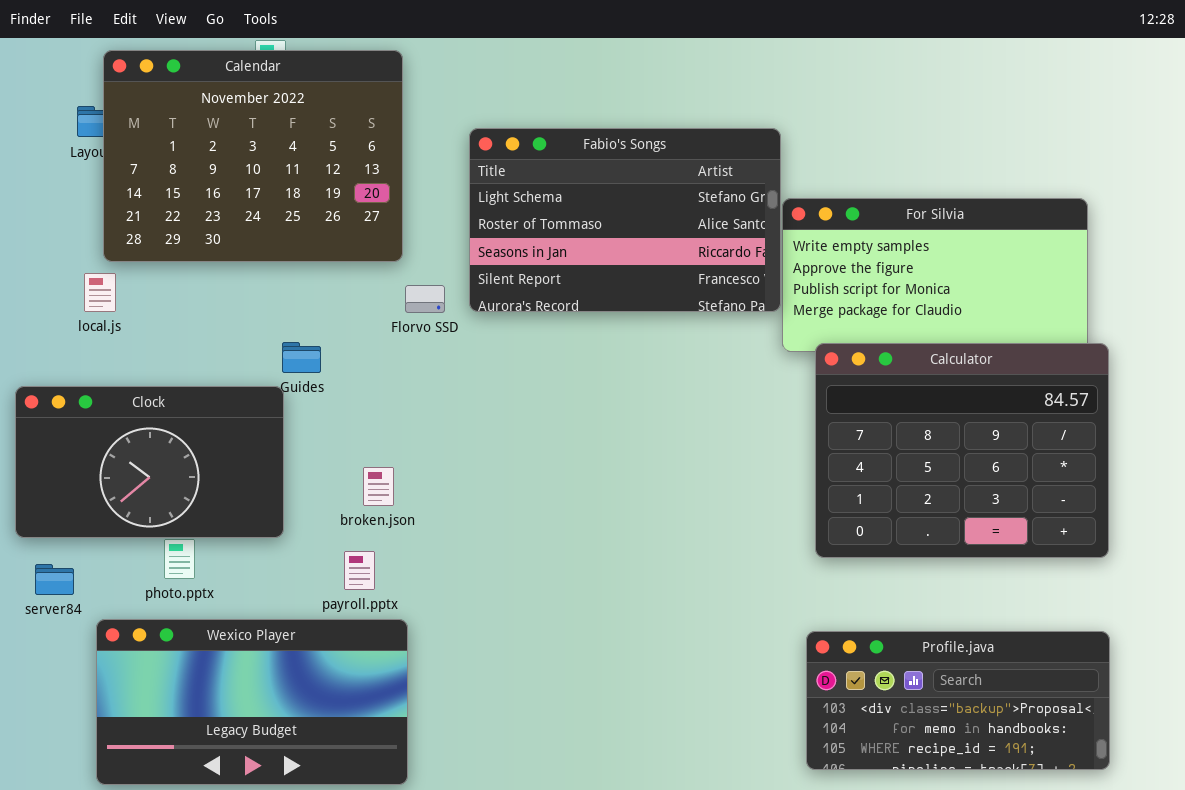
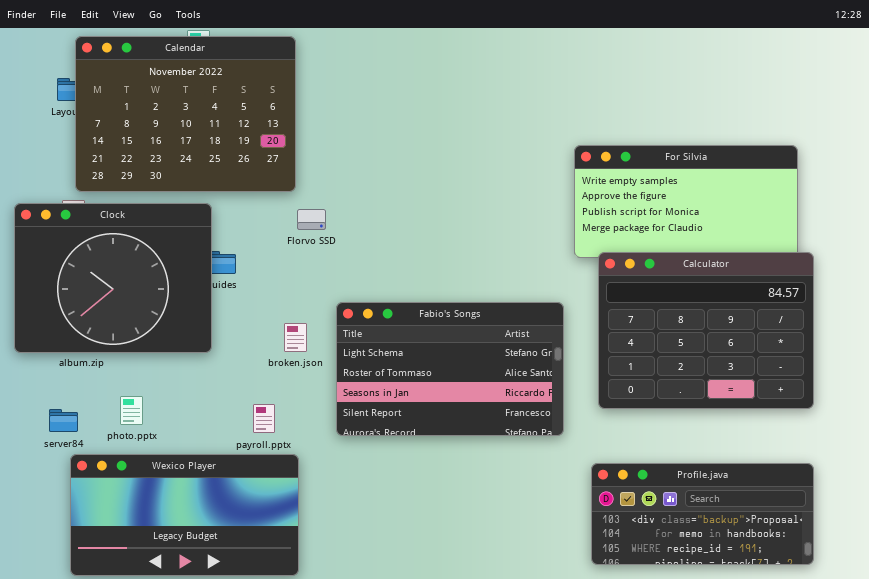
Fabio's Songs: [469,128,781,312] -> [336,302,564,436], moved
Clock: [15,386,284,538] -> [14,203,212,353], moved, resized
broken.json: [363,467,394,506] -> [284,323,307,352], moved
server84: [35,564,74,595] -> [49,409,78,432], moved

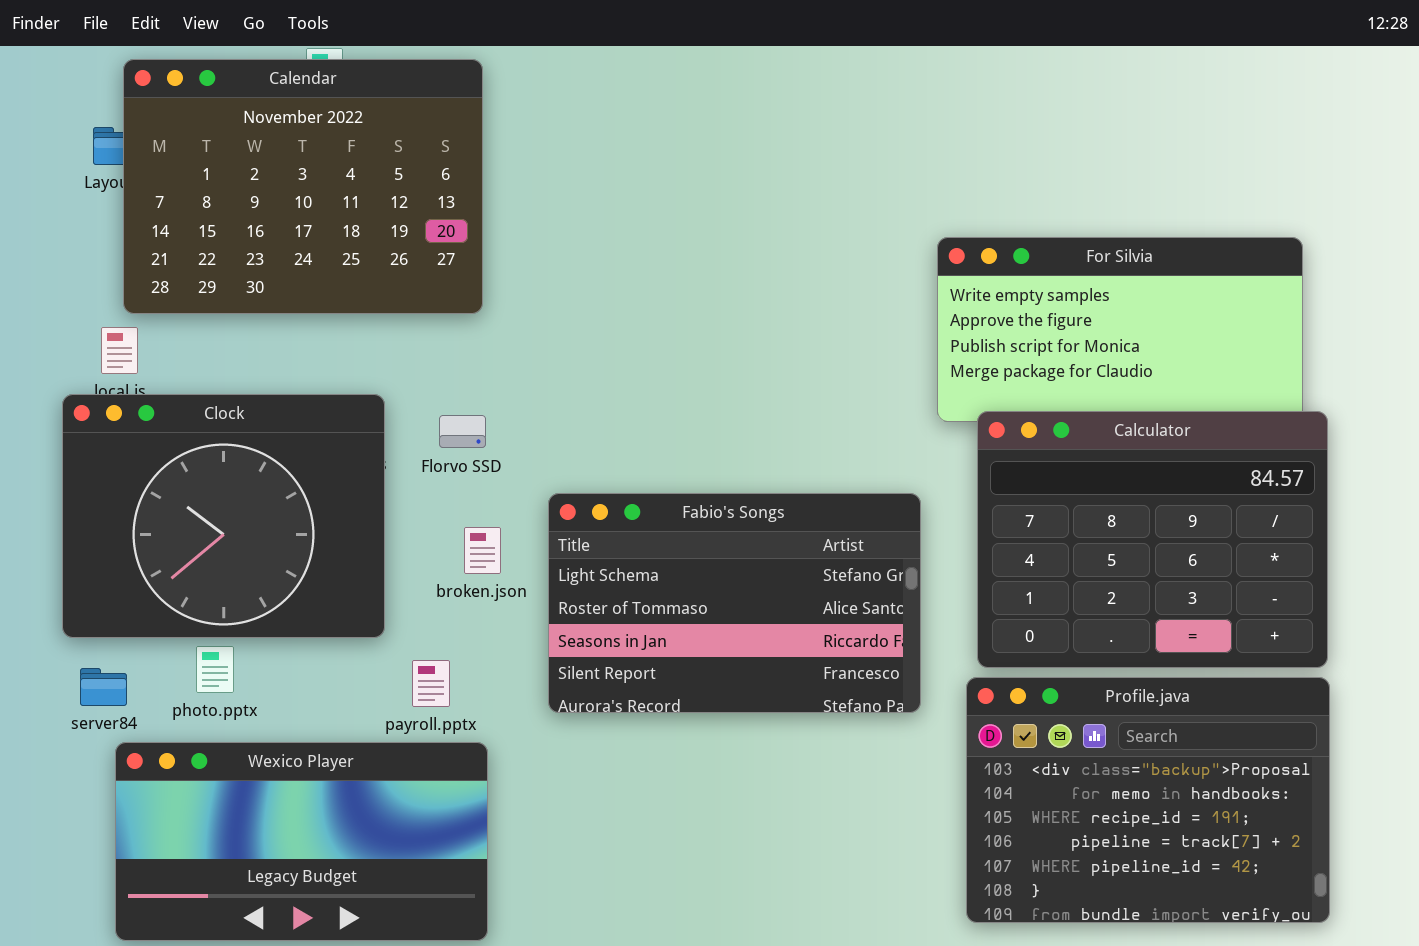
Clock: [14,203,212,353] -> [62,394,385,638], moved
Florvo SSD: [297,209,326,230] -> [439,415,486,448], moved
Profile.java: [591,463,814,565] -> [966,677,1330,923], resized

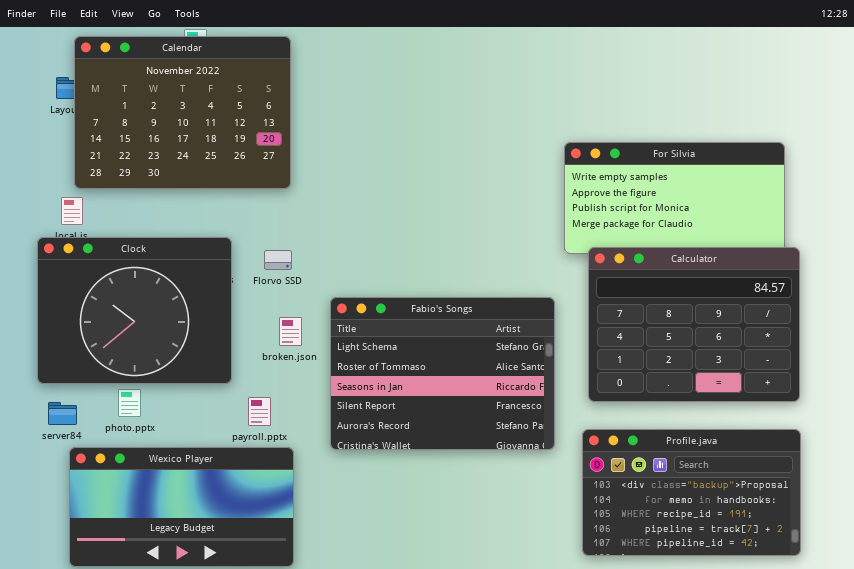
Fabio's Songs: [548,493,921,713] -> [330,297,555,450], resized
Profile.java: [966,677,1330,923] -> [582,429,801,556], resized

